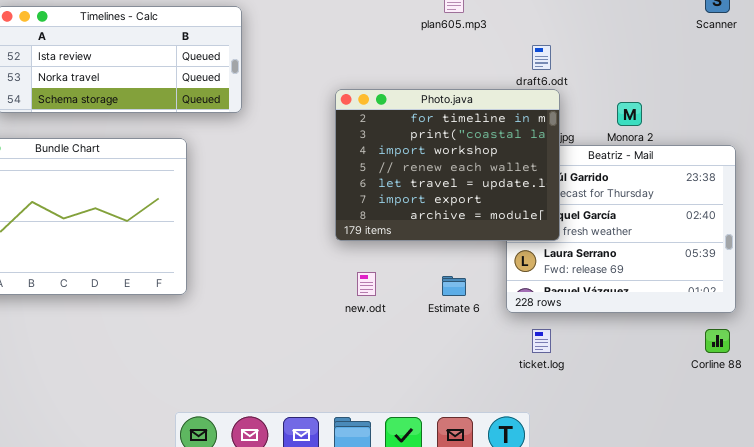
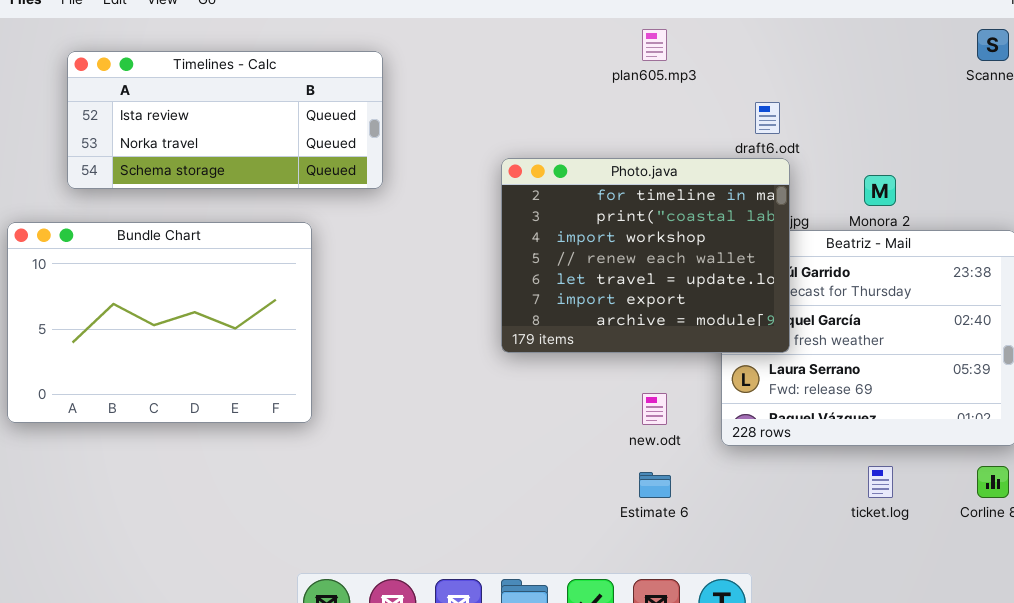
new.odt: [357,272,376,296] -> [642,393,667,425], moved
Estimate 6: [442,276,466,296] -> [639,472,671,498], moved
ticket.log: [532,329,551,353] -> [868,466,893,498], moved

